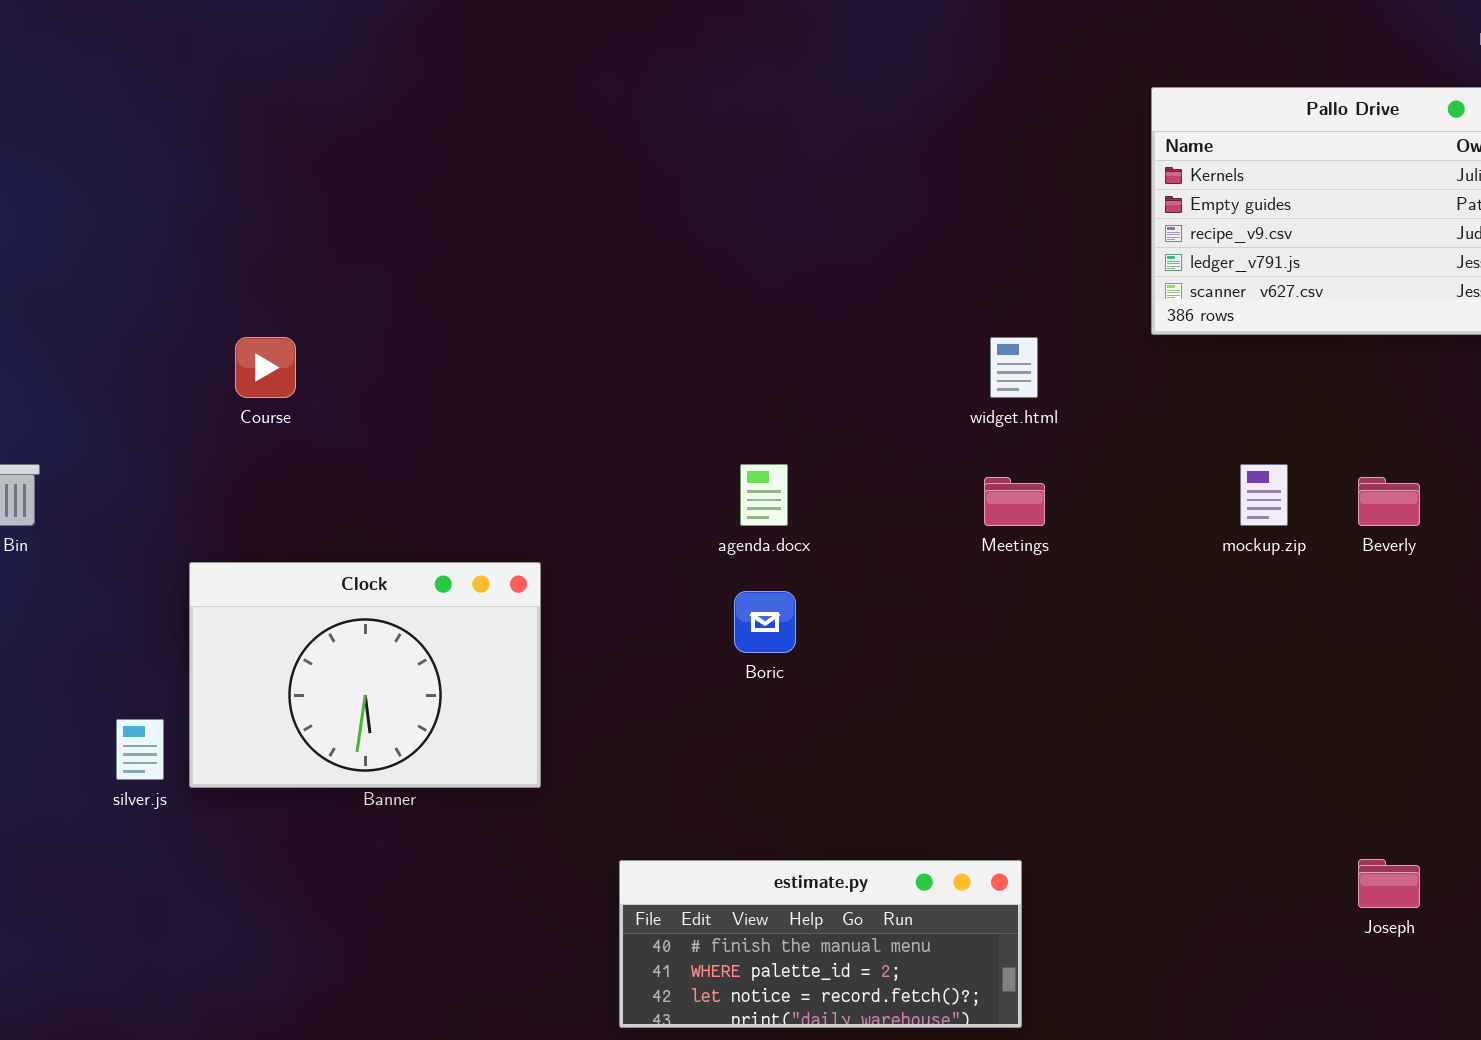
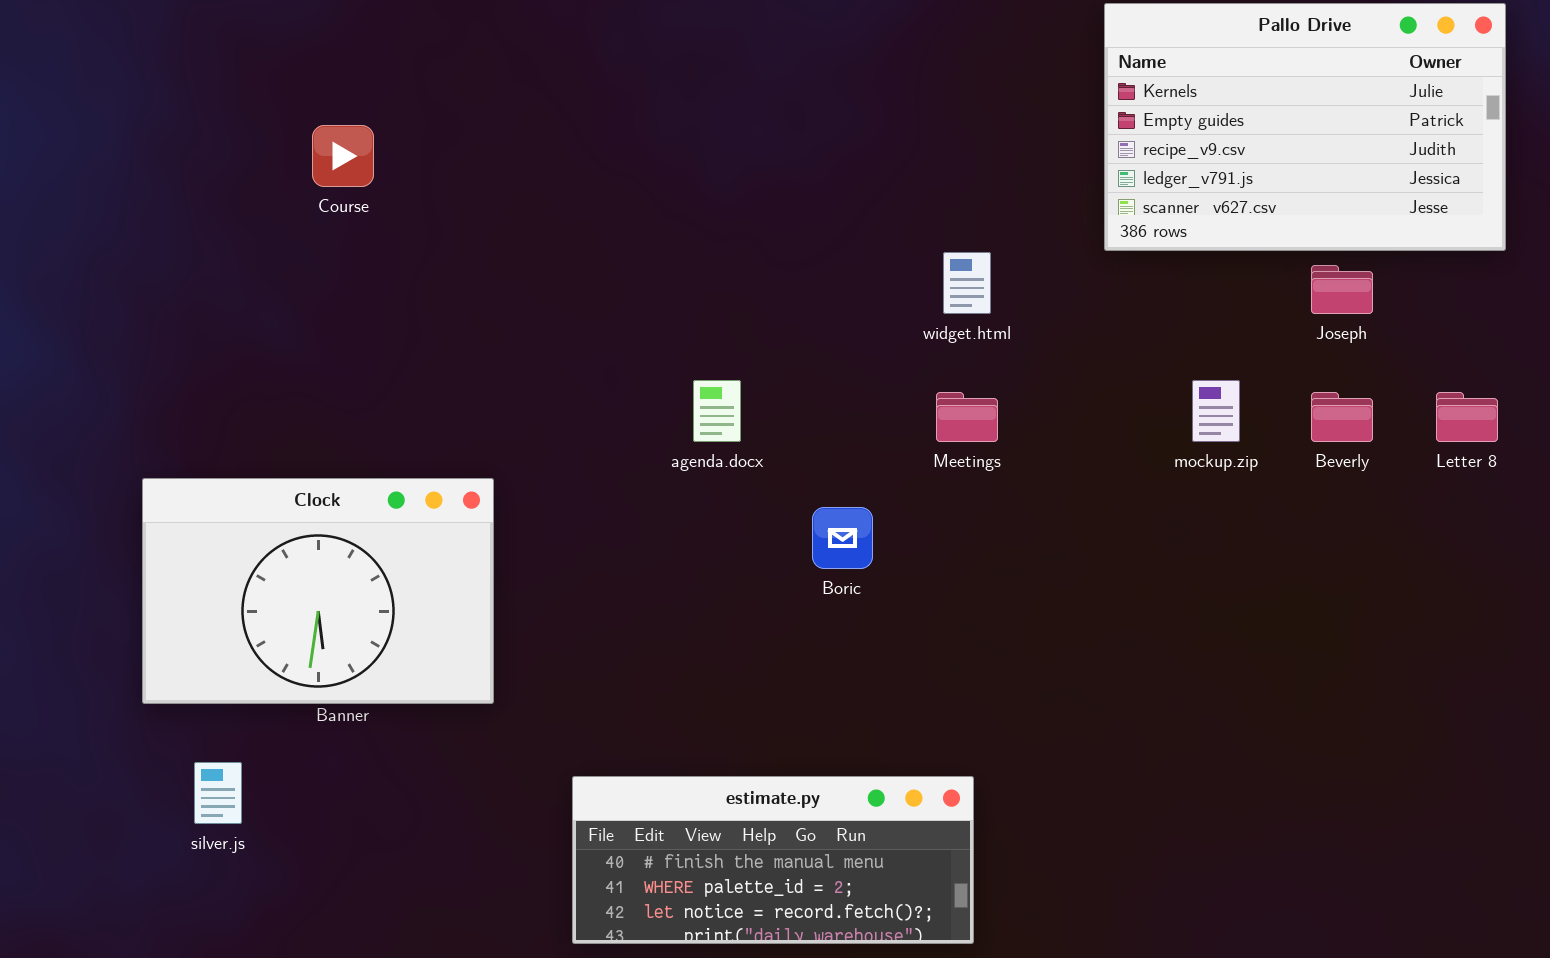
Course: [235,337,296,398] -> [312,125,374,187], moved
Boric: [734,591,796,653] -> [812,507,873,569], moved
silver.js: [116,719,164,780] -> [194,762,242,824], moved
Joseph: [1358,859,1420,908] -> [1311,265,1373,314], moved

